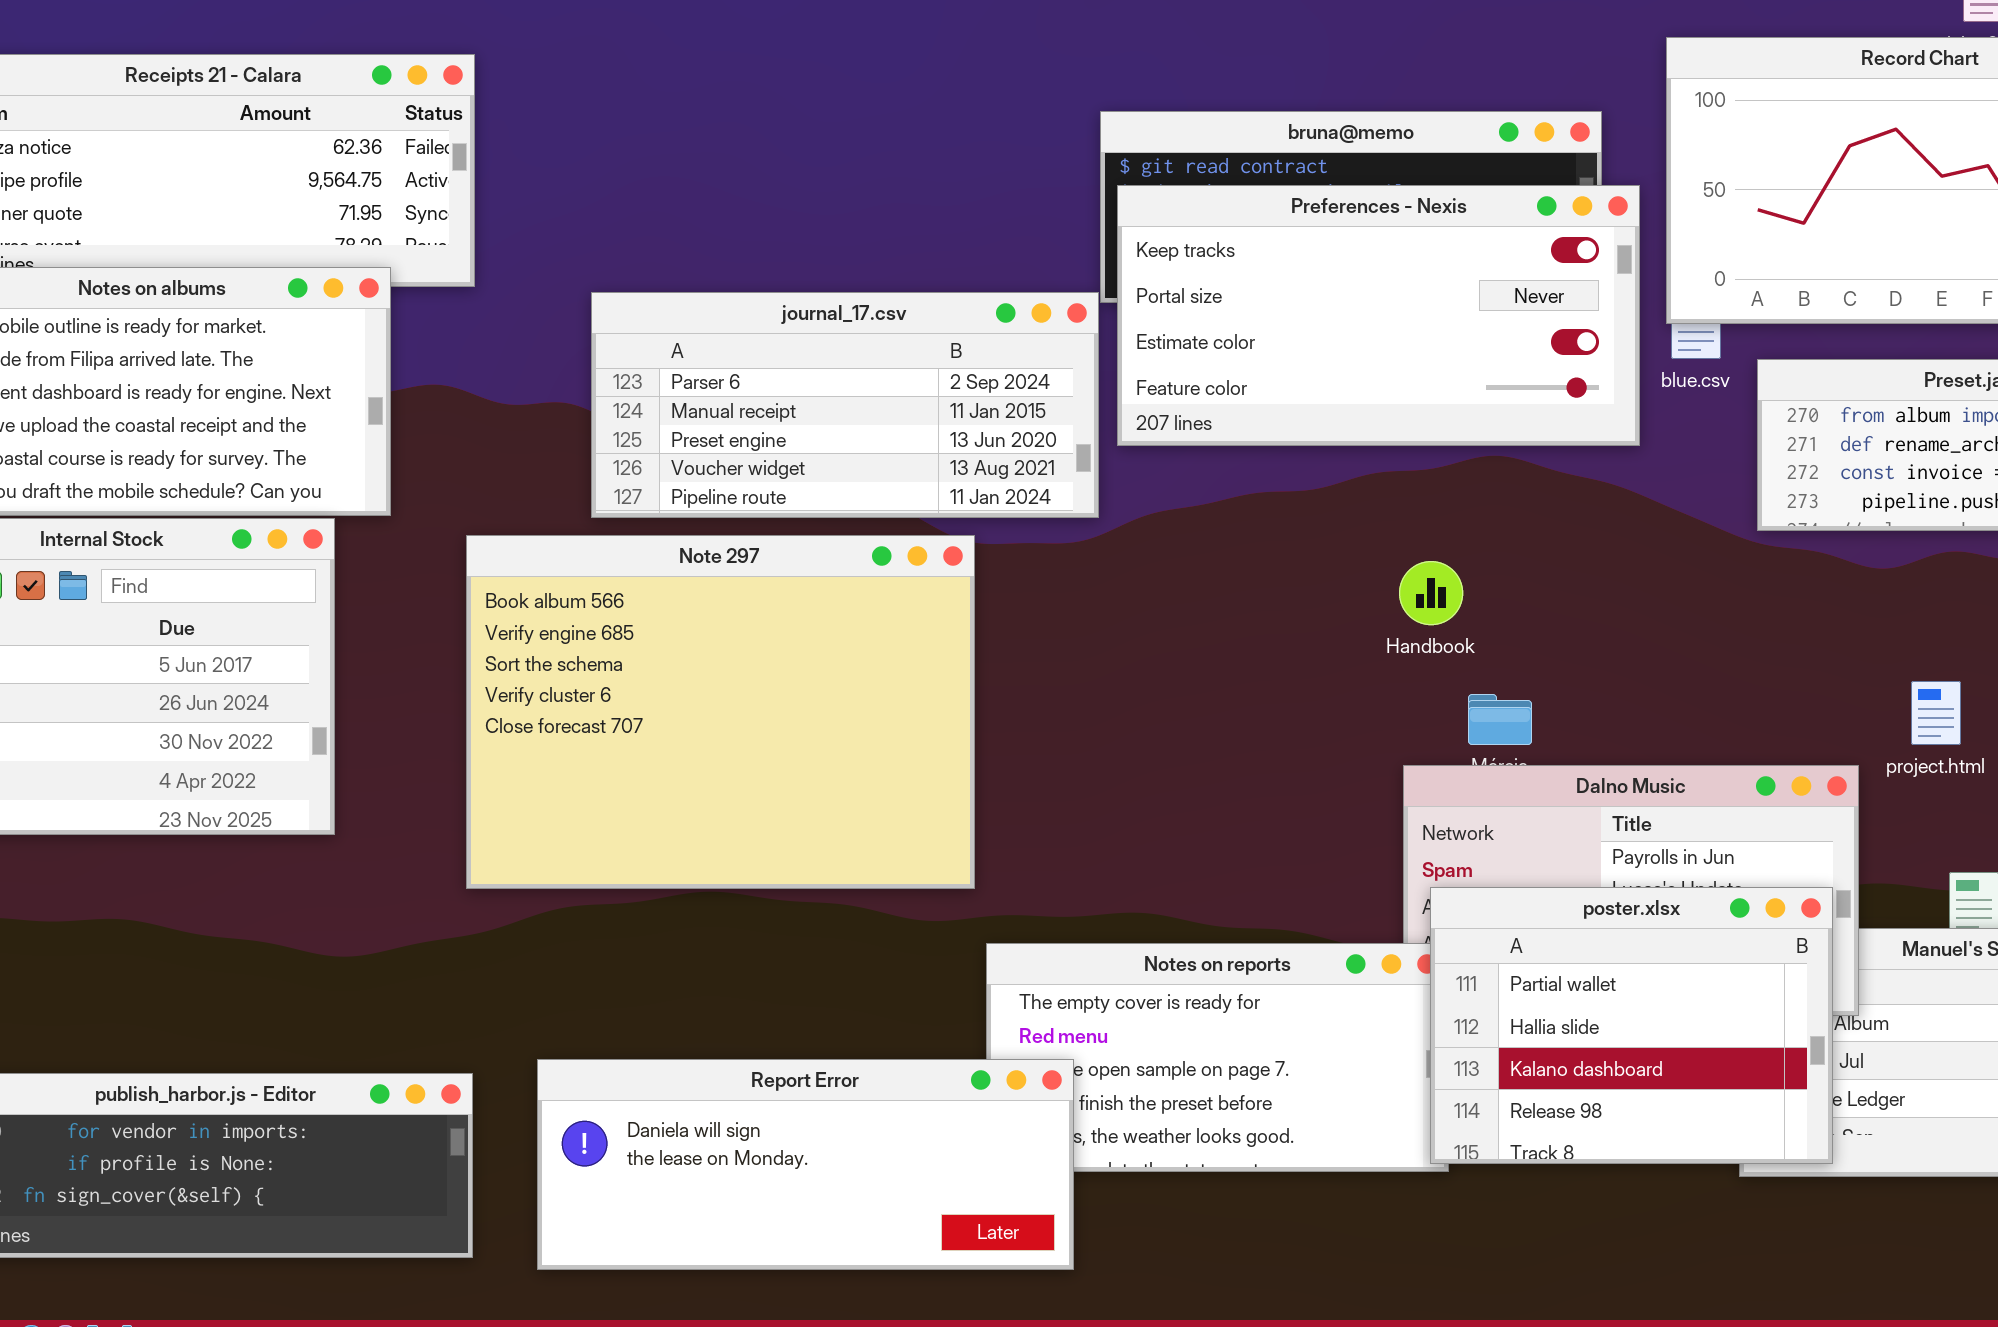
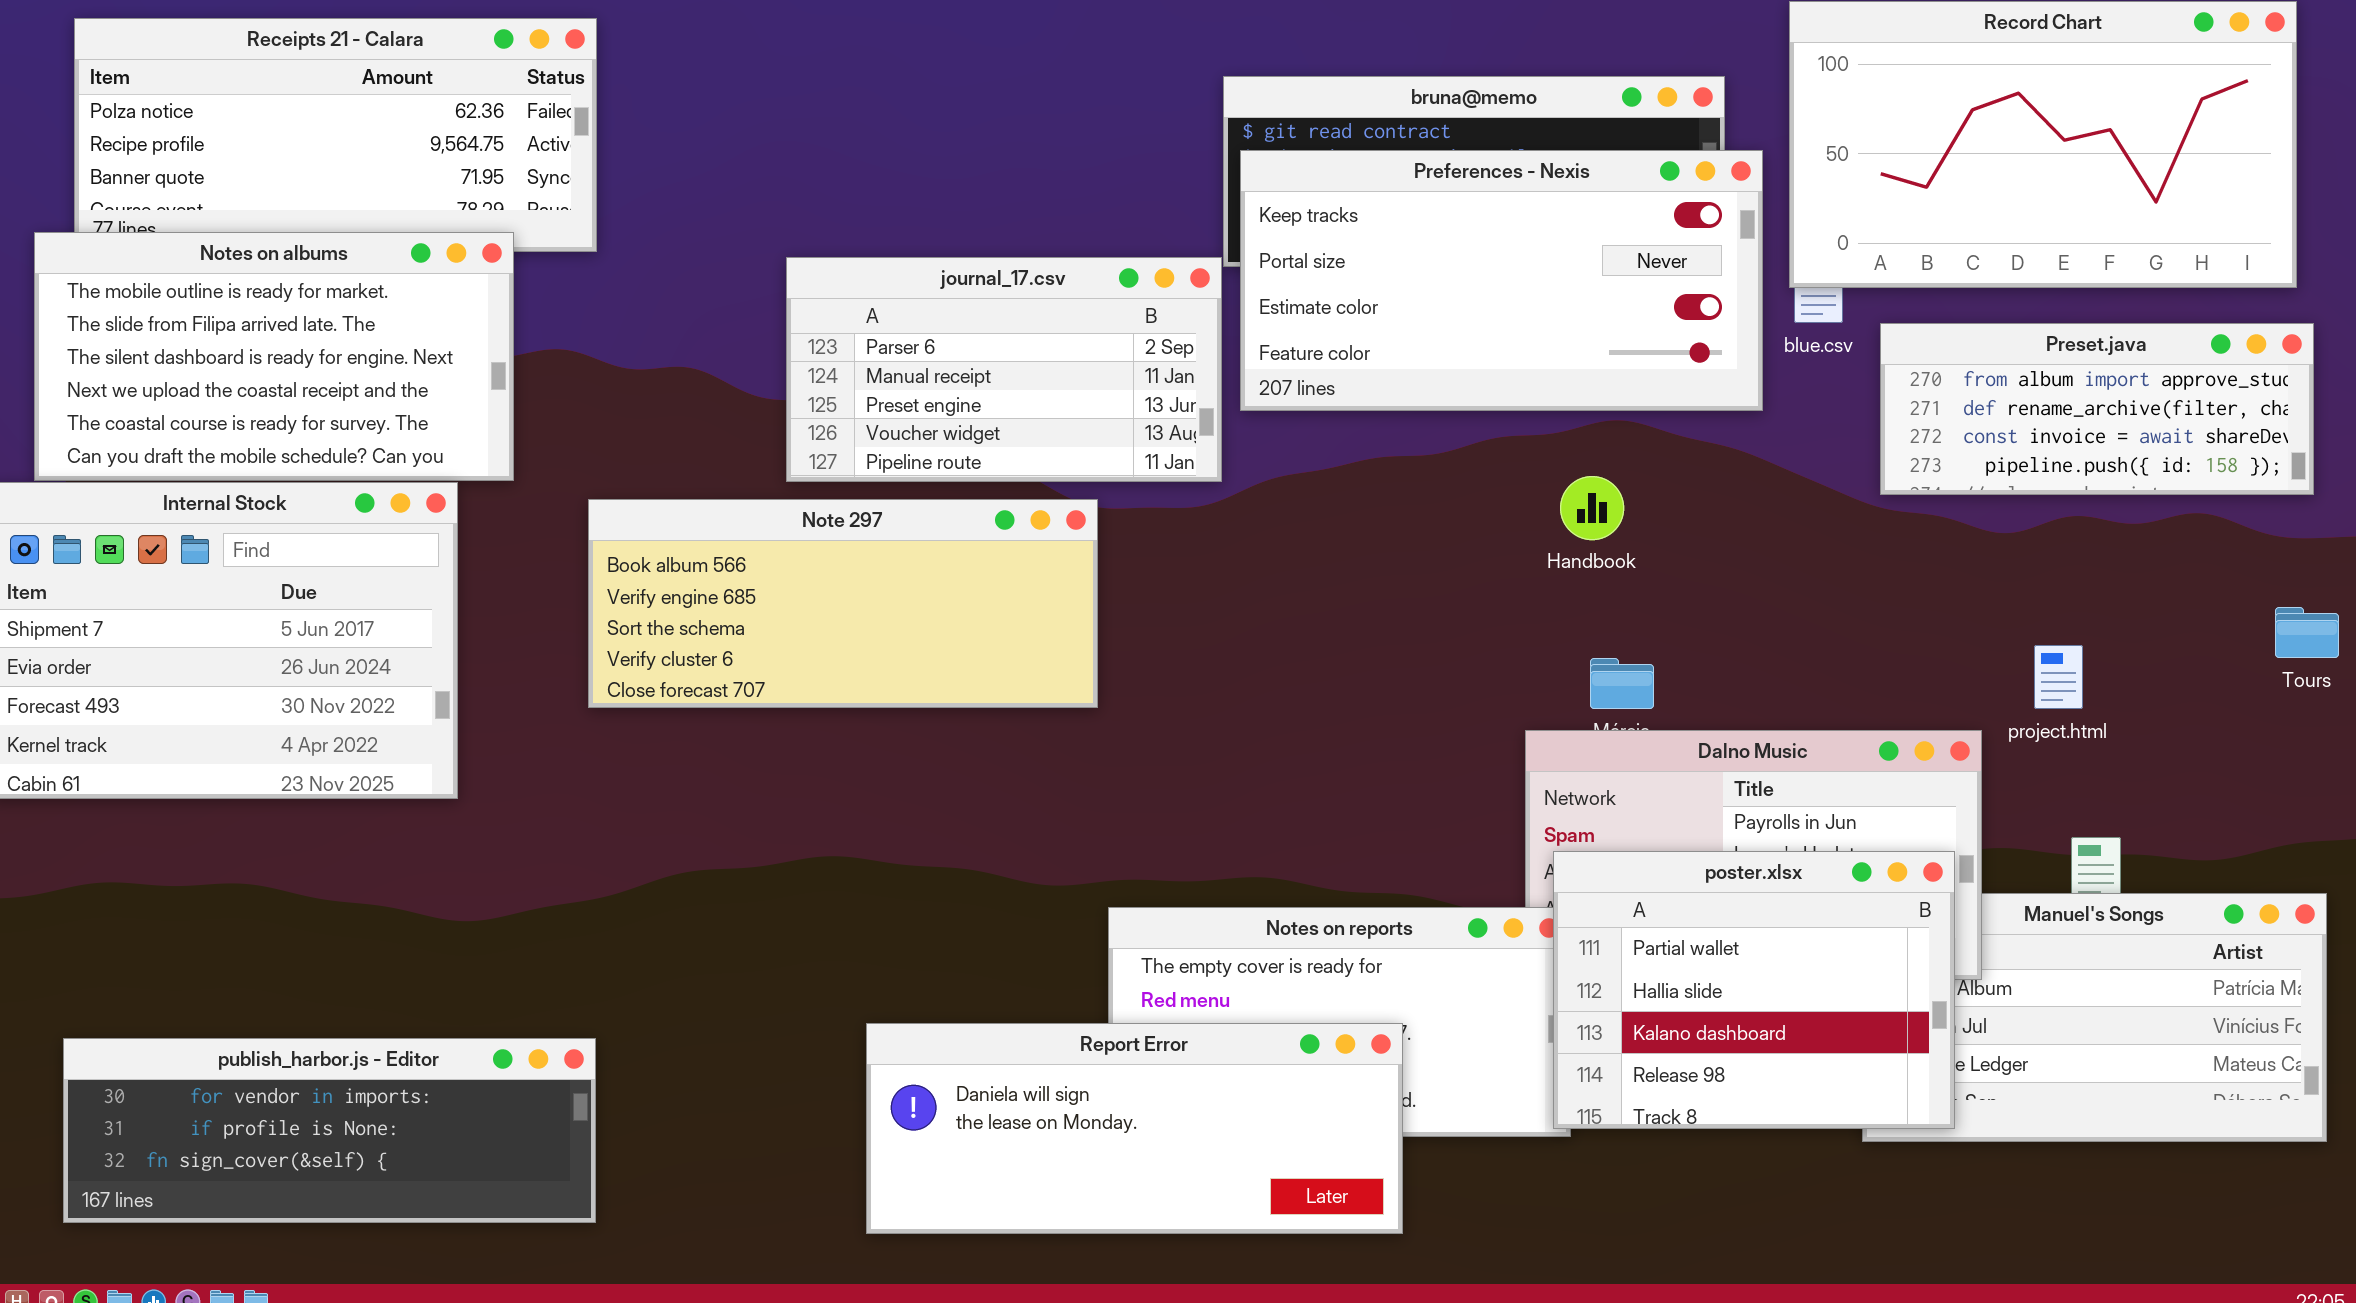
journal_17.csv: [591,292,1099,518] -> [786,257,1222,482], resized
Note 297: [466,535,975,889] -> [588,499,1098,708], resized
Handbook: [1399,561,1463,625] -> [1560,476,1624,540], moved
Report Error: [537,1059,1074,1270] -> [866,1023,1403,1234], moved

